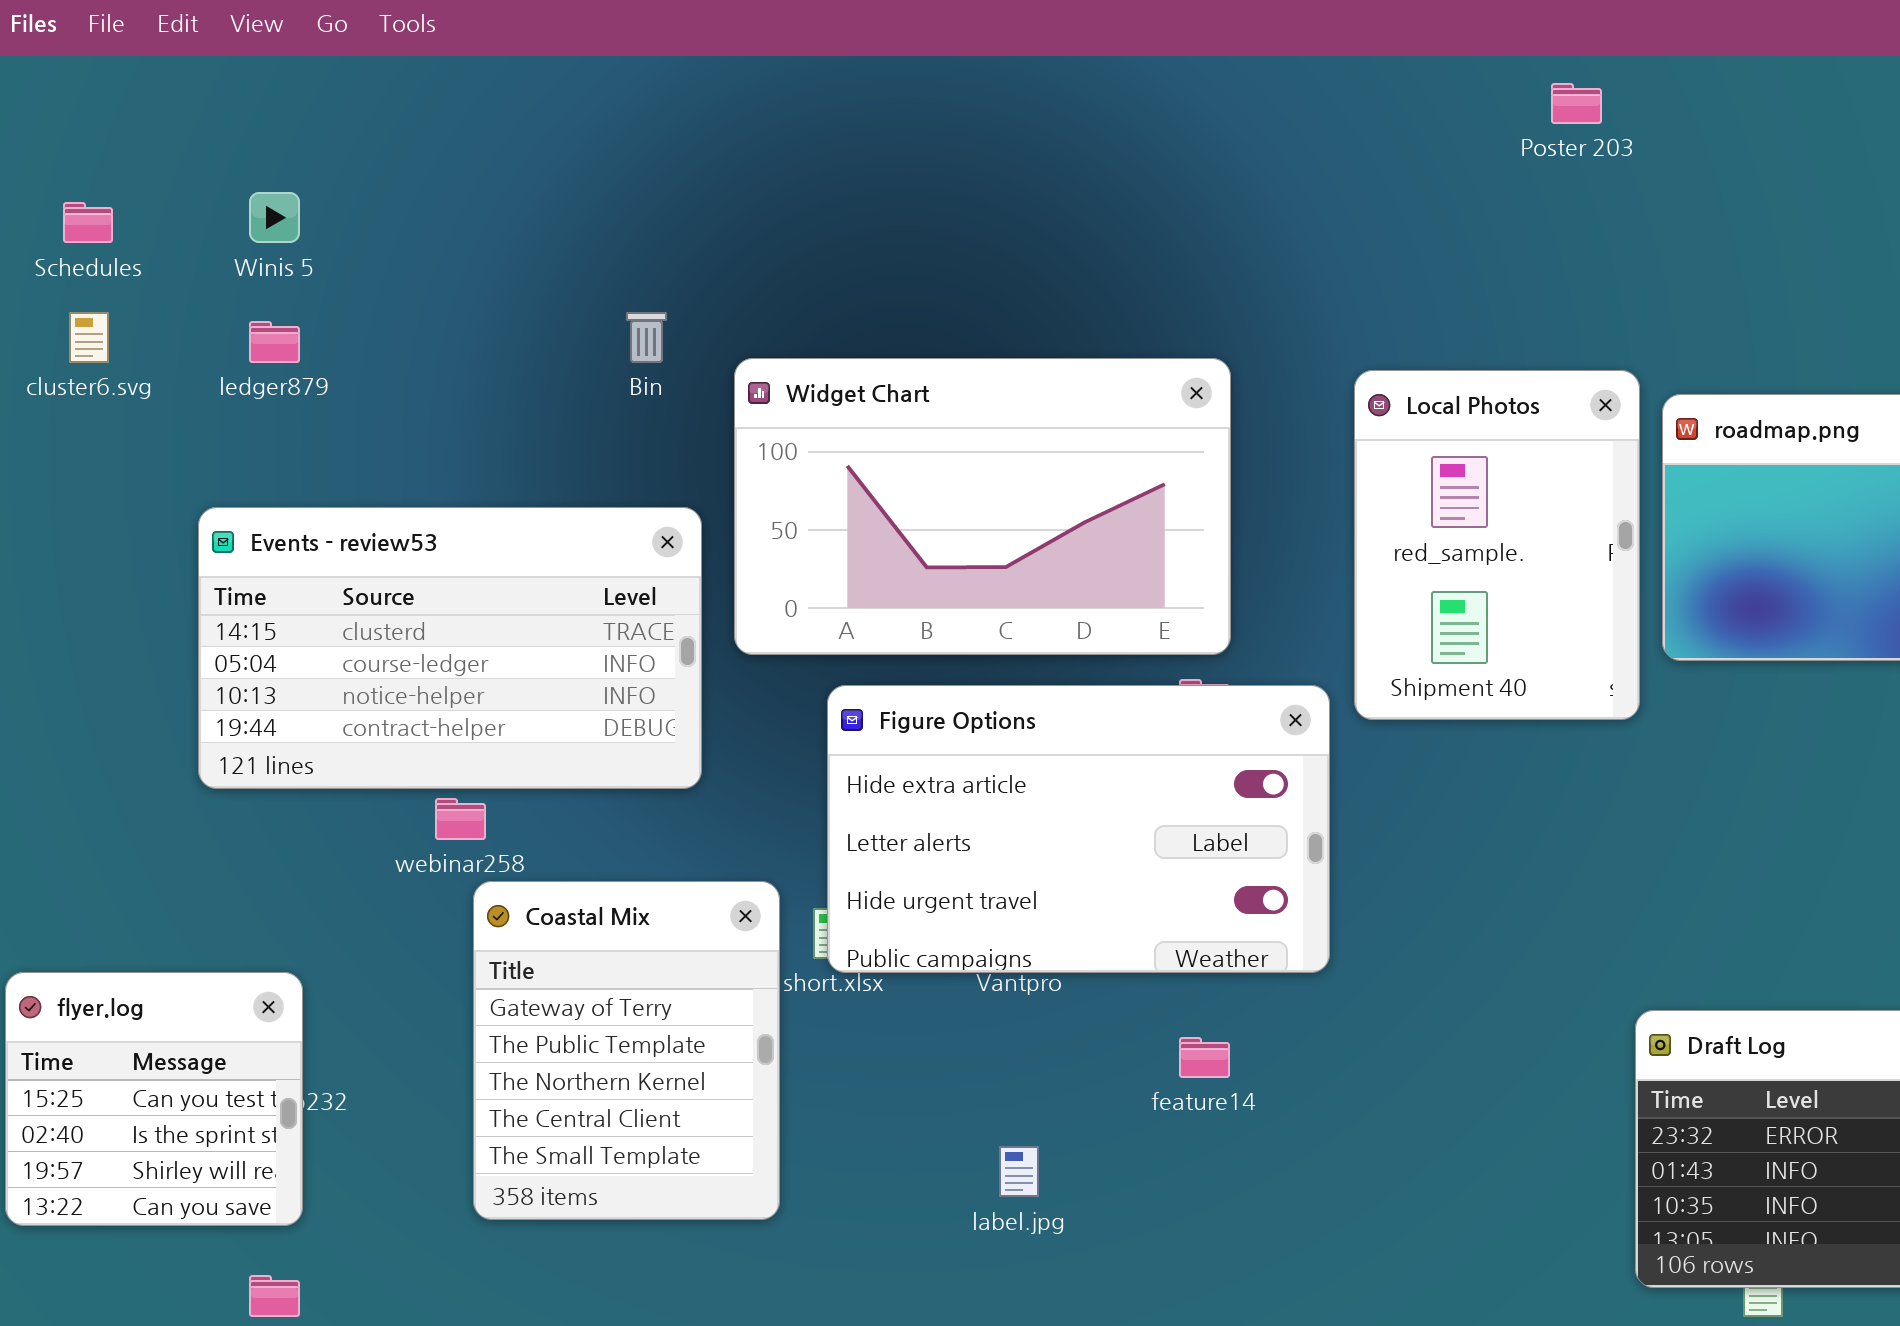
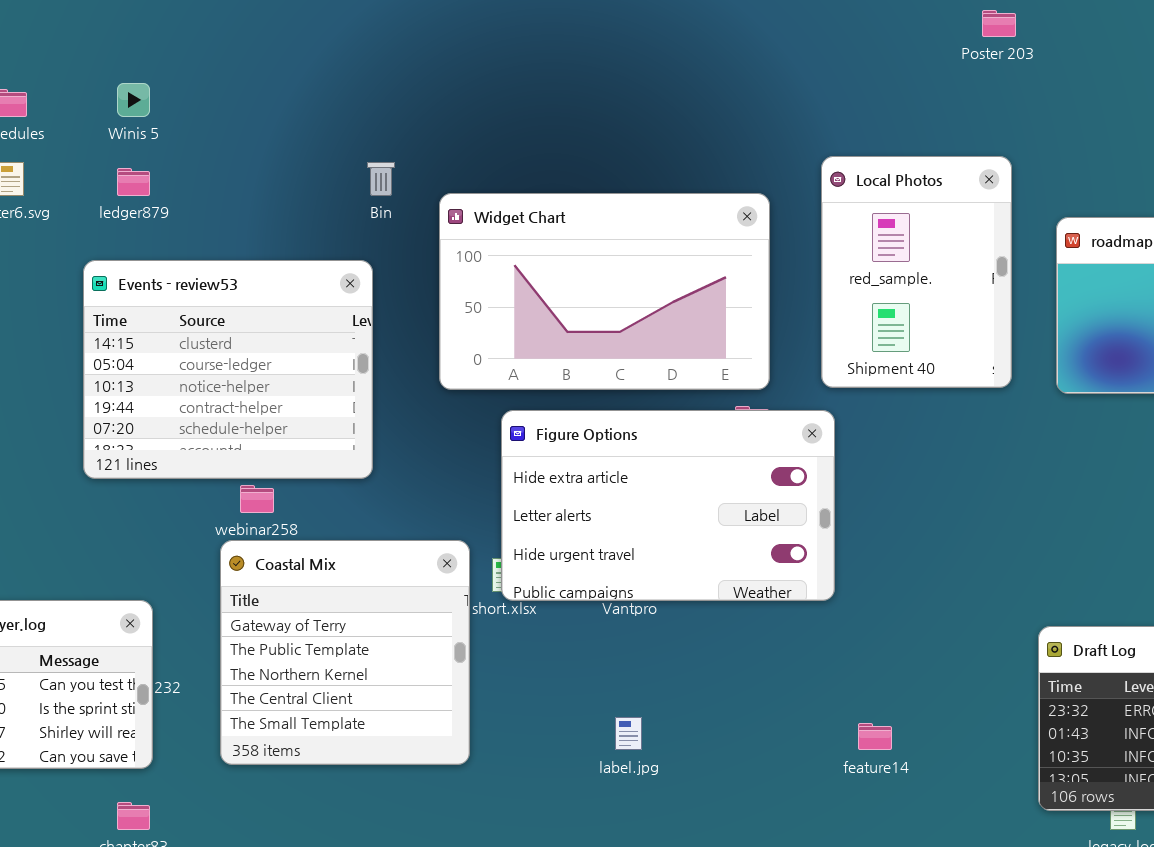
Local Photos: [1354,370,1640,720] -> [821,156,1012,388], moved
Events - review53: [198,507,702,789] -> [83,260,373,479], resized
Coastal Mix: [473,881,780,1220] -> [220,540,470,765], resized
feature14: [1179,1037,1230,1078] -> [858,723,892,750], moved

